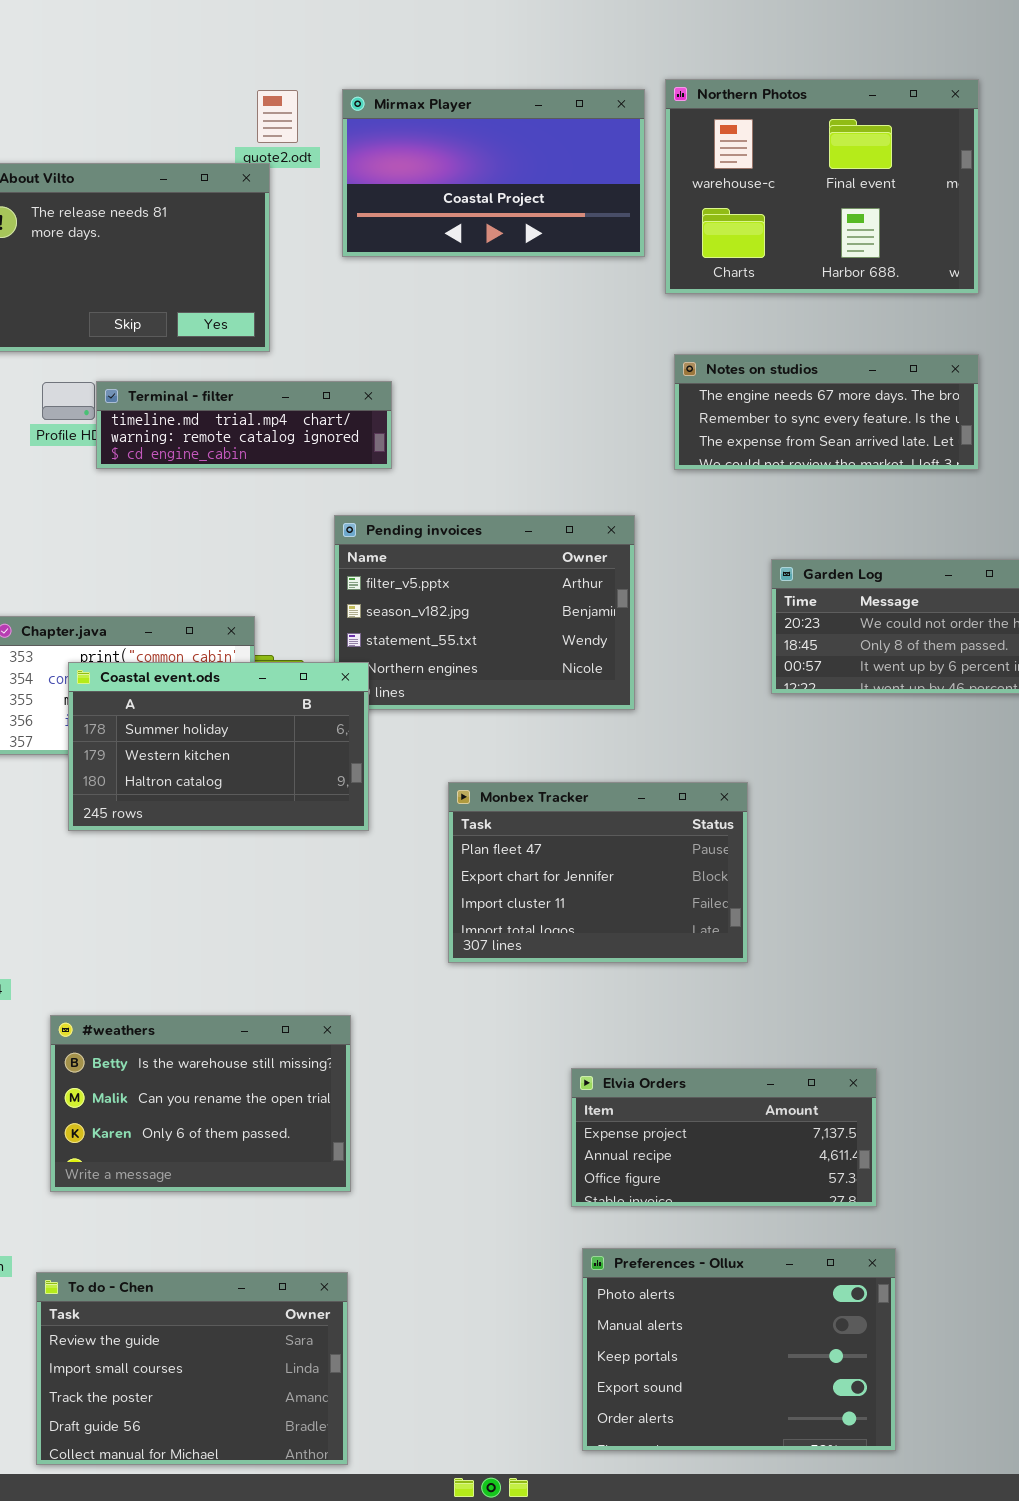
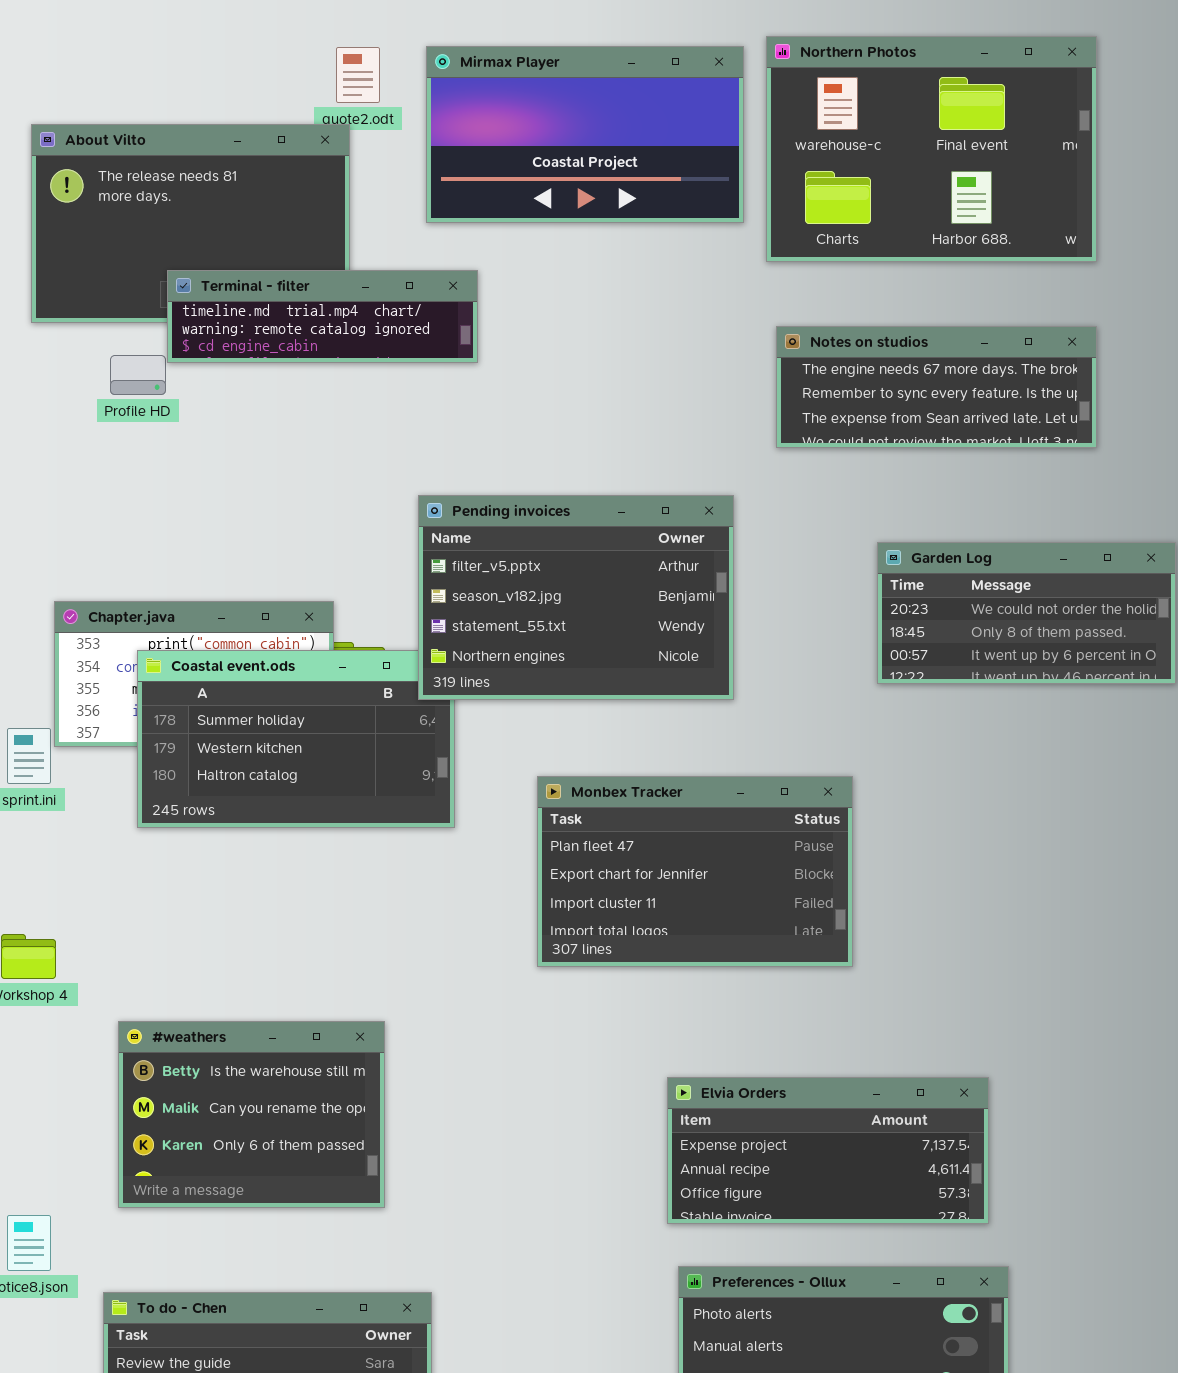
Terminal - filter: [96,381,392,469] -> [167,270,478,363], moved
Pending invoices: [334,515,635,710] -> [418,495,734,700], raised
#weathers: [50,1015,351,1192] -> [118,1021,385,1208], resized

